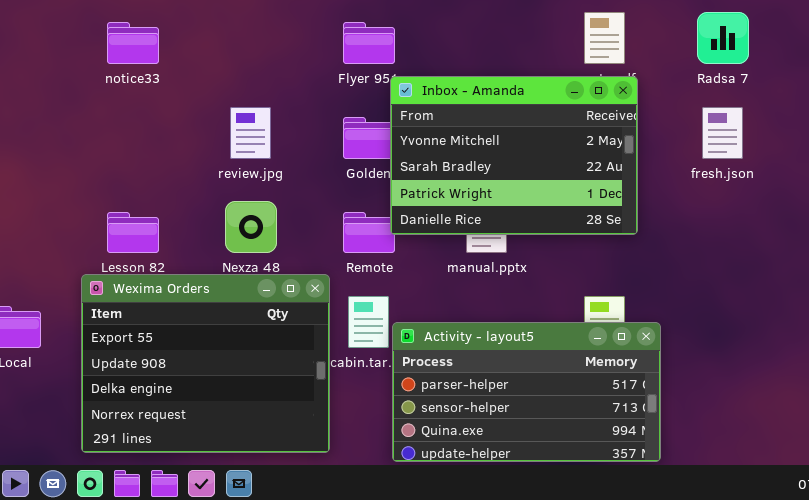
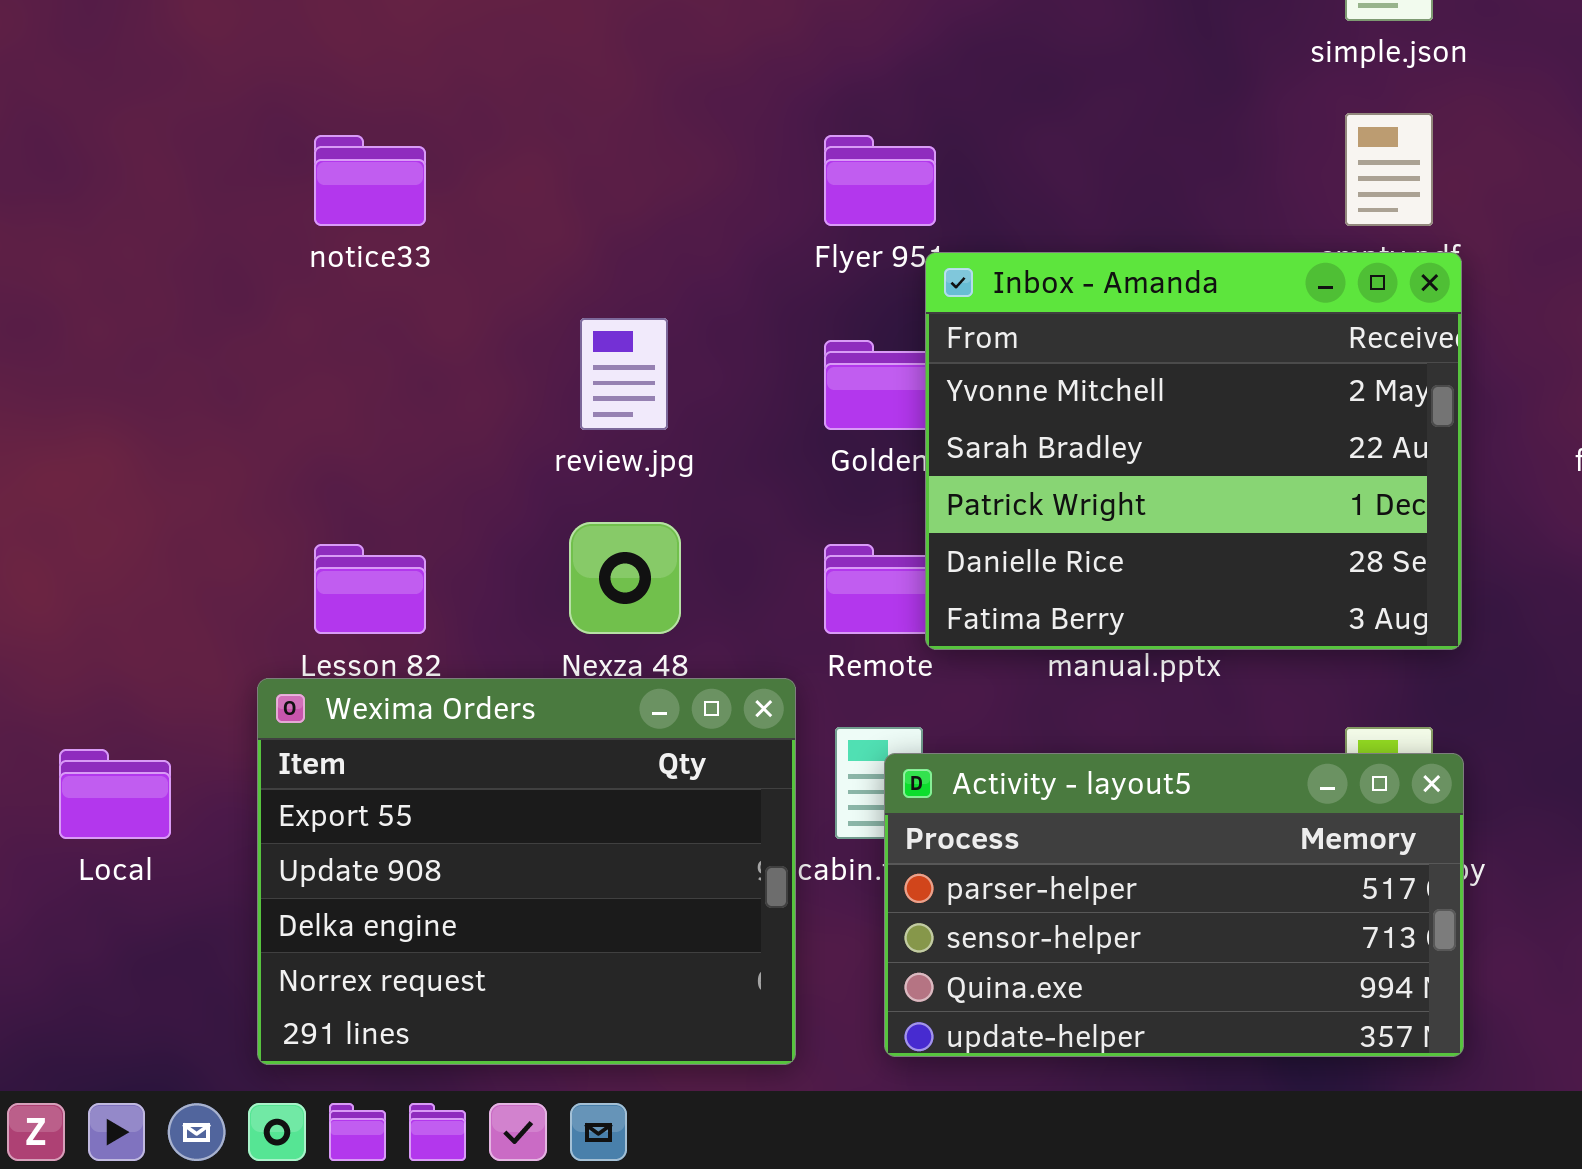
Inbox - Amanda: [390,76,638,235] -> [925,252,1462,650], resized
Activity - layout5: [392,322,661,462] -> [884,753,1464,1057], moved

